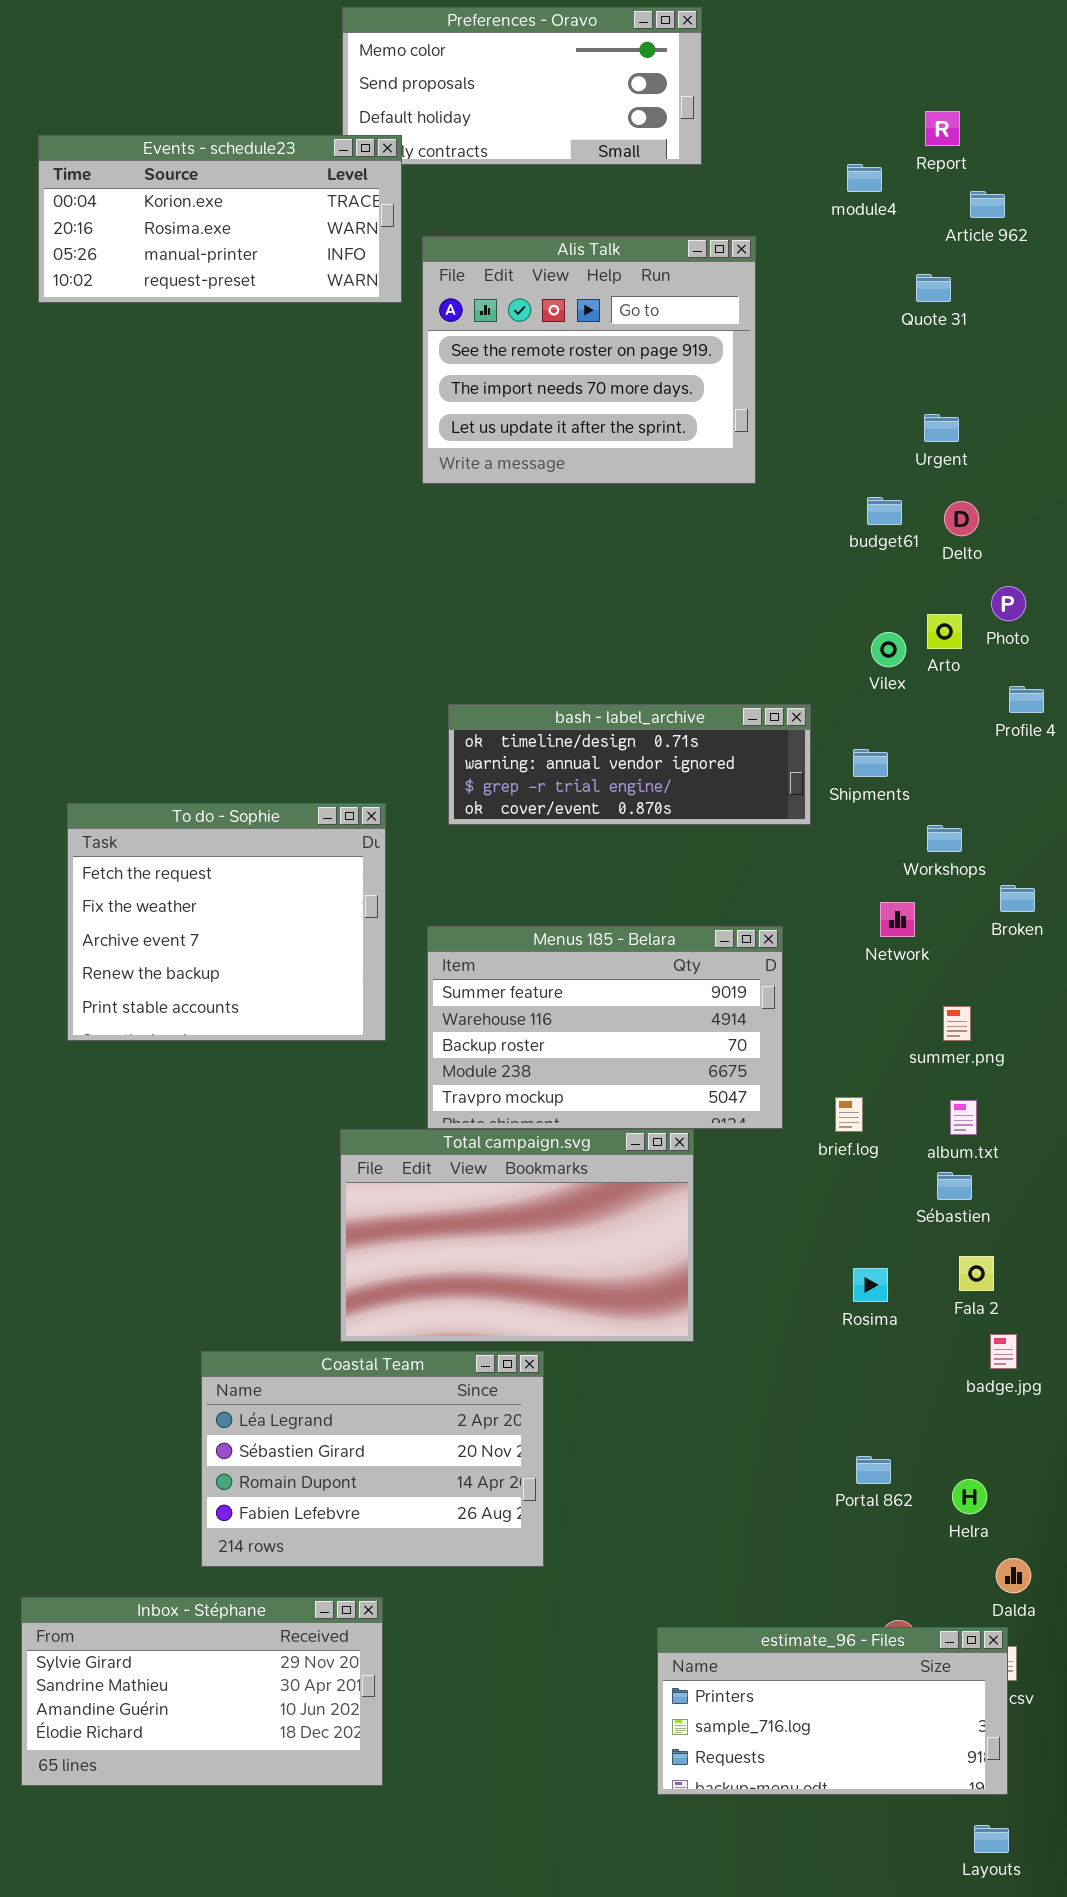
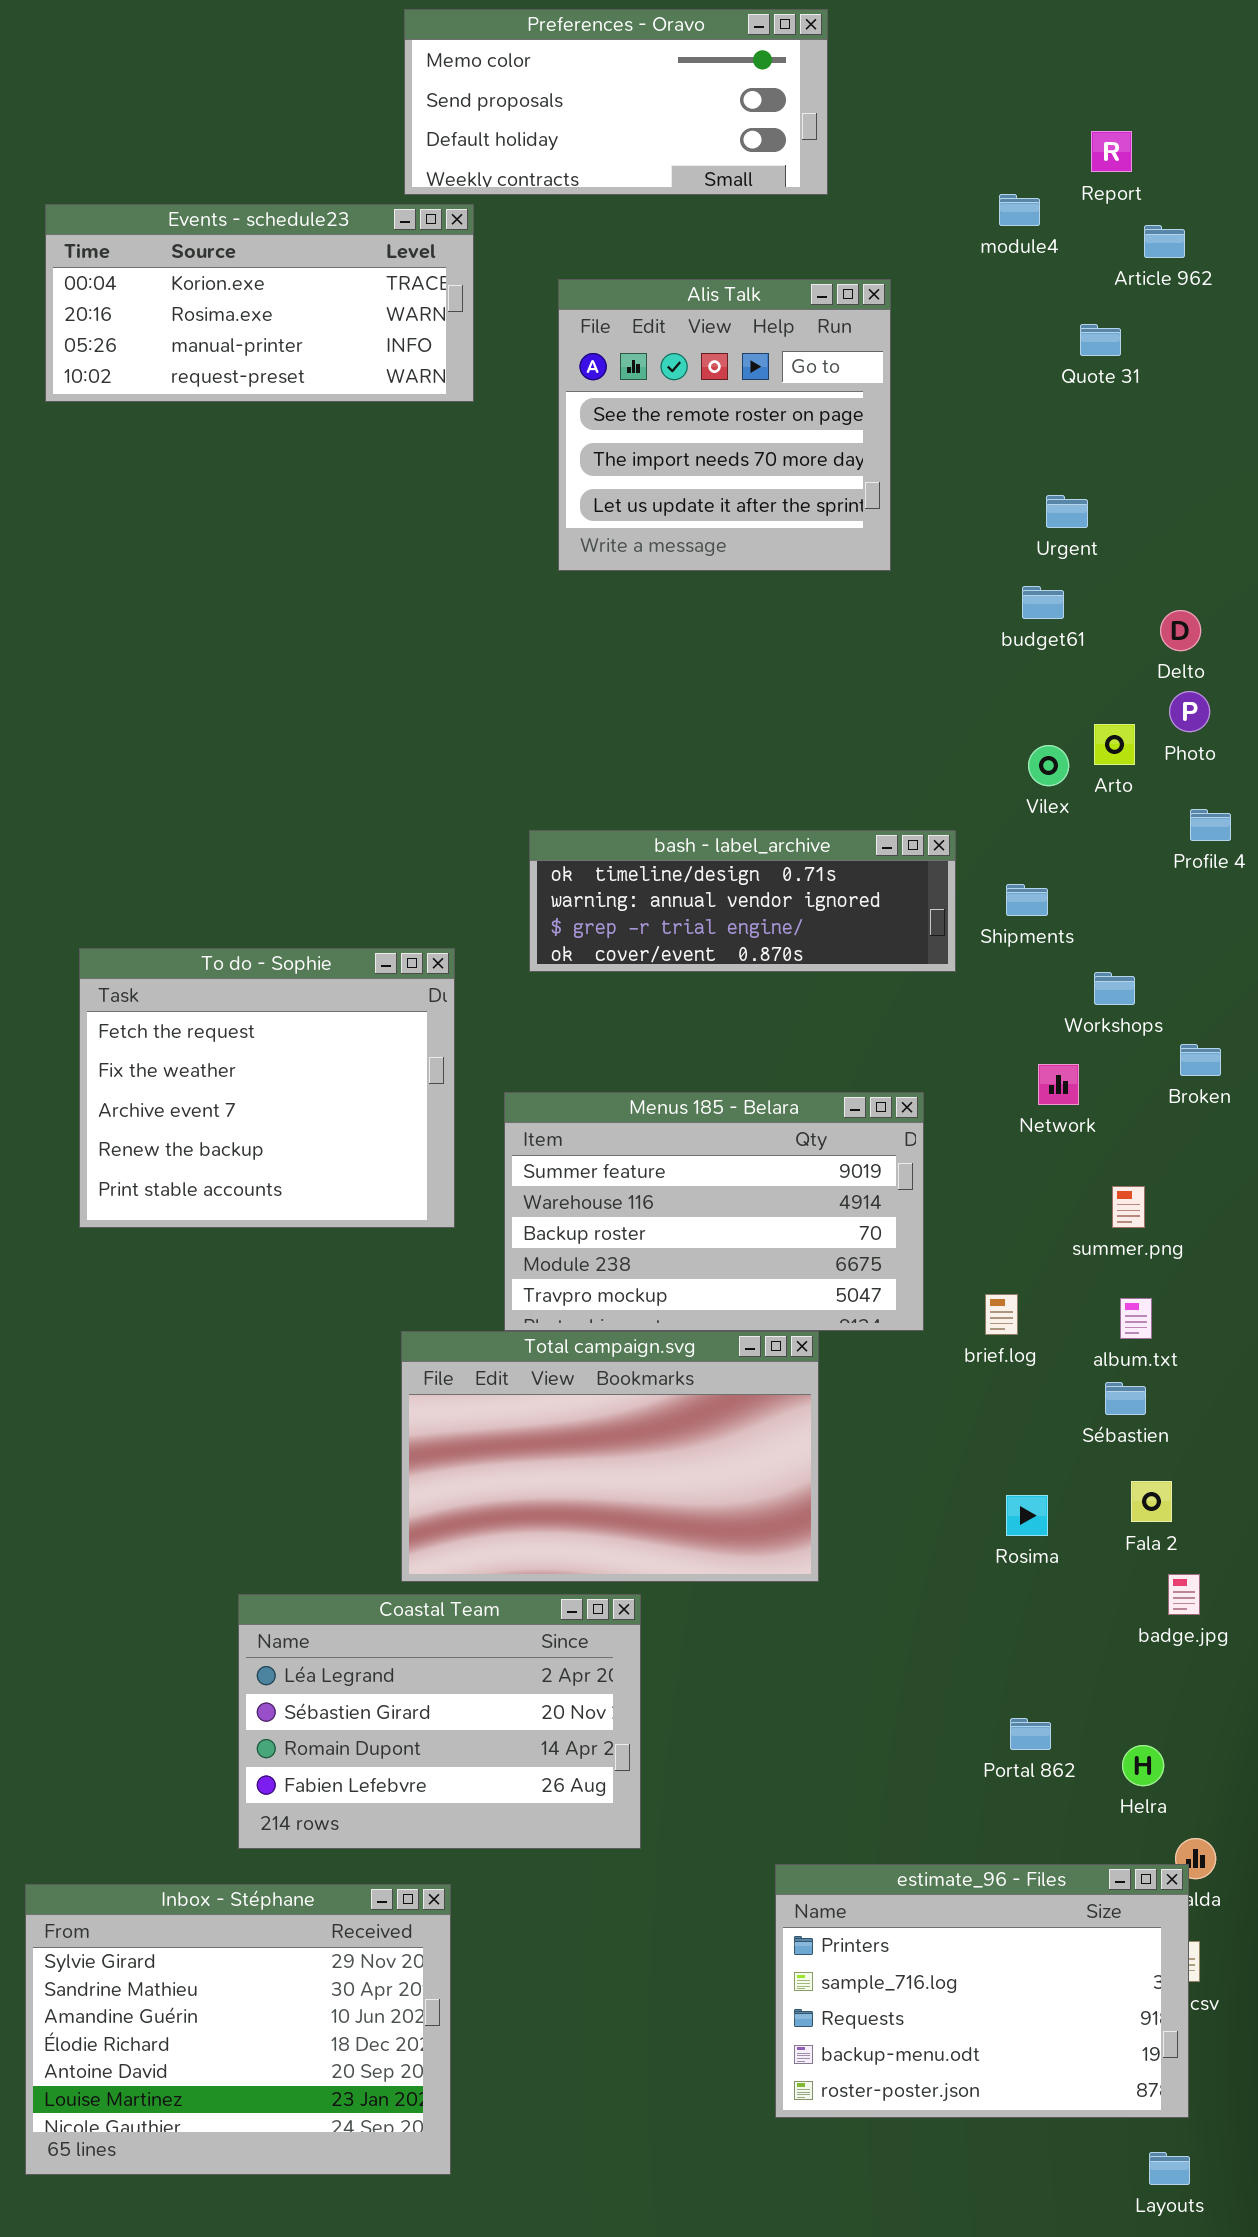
Events - schedule23: [38,135,402,303] -> [45,204,474,402], moved
Alis Talk: [422,236,756,484] -> [558,279,891,571], resized
Urgent: [924,414,959,442] -> [1046,495,1088,528], moved
Delto: [944,501,979,536] -> [1160,610,1201,651], moved
Inbox - Stéphane: [21,1597,383,1786] -> [25,1884,451,2175], resized
estimate_96 - Files: [657,1627,1008,1795] -> [775,1864,1189,2118], resized

